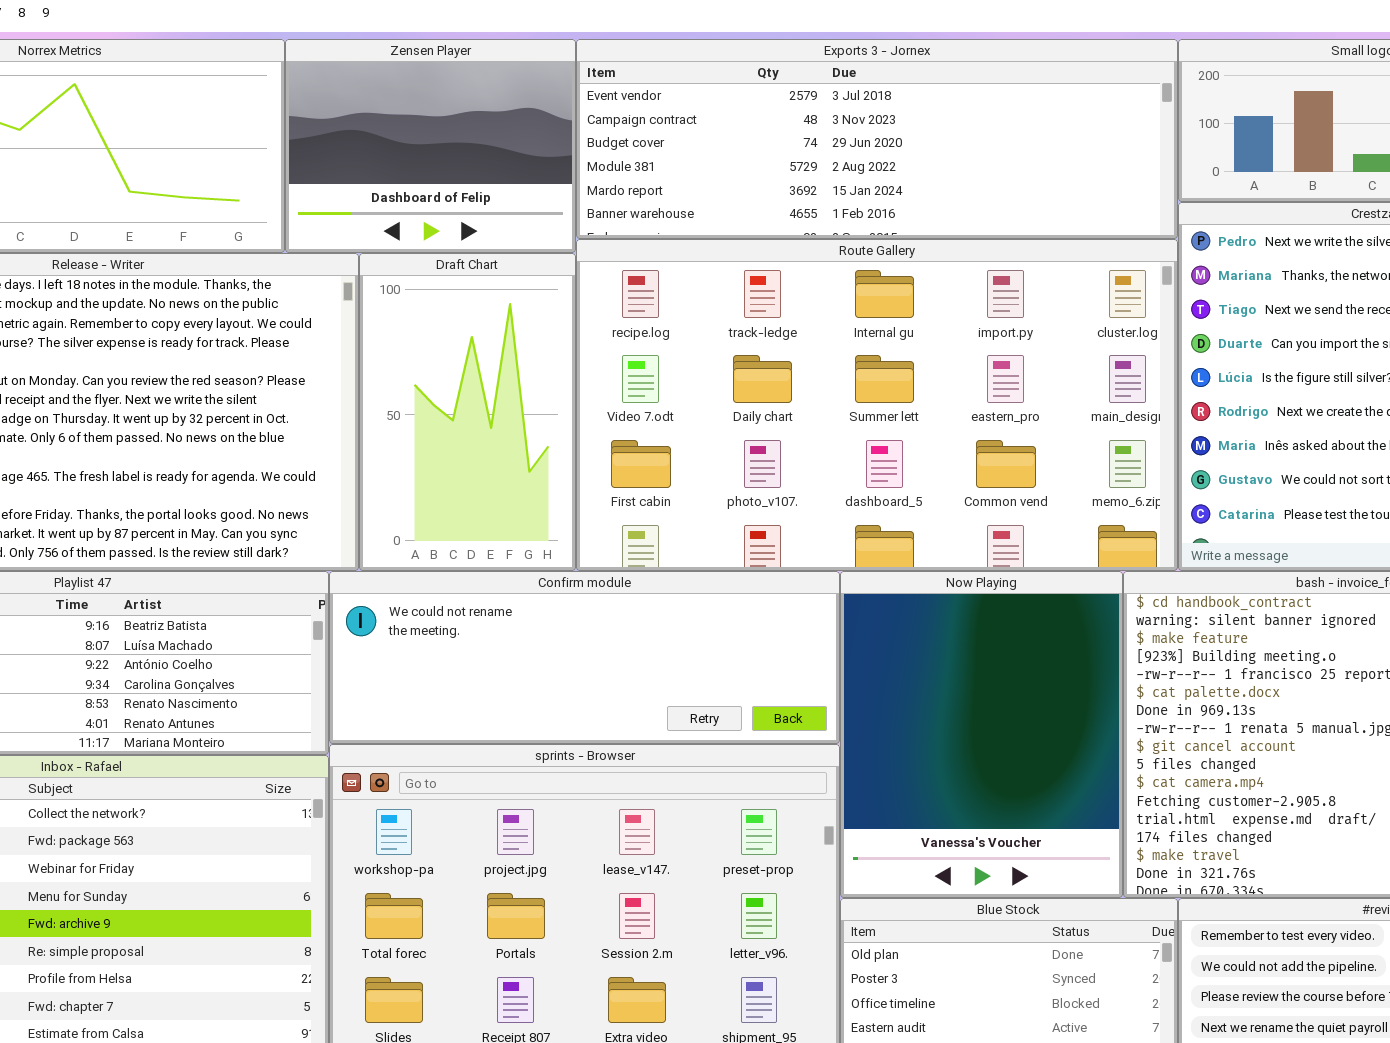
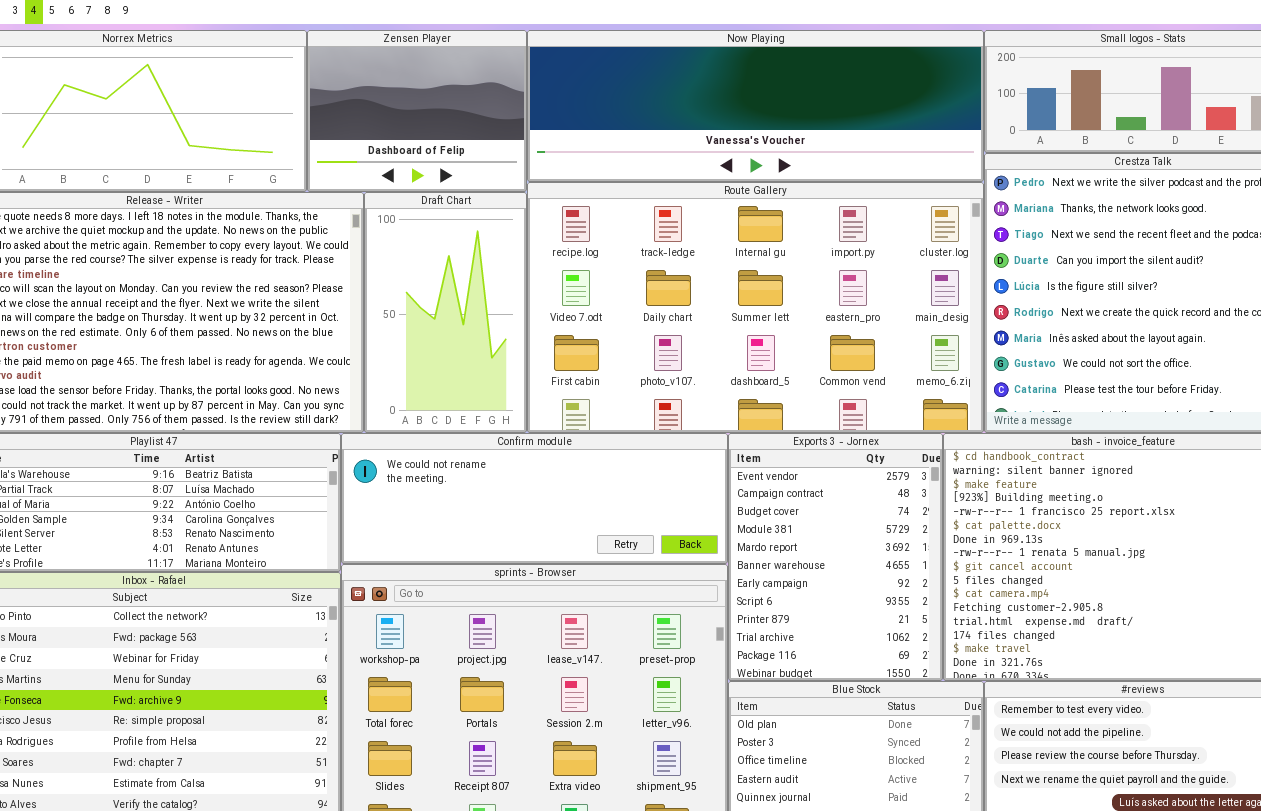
Exports 3 - Jornex: [576,39,1178,239] -> [728,433,943,681], moved, resized
Now Playing: [840,571,1123,898] -> [527,30,984,182], moved, resized

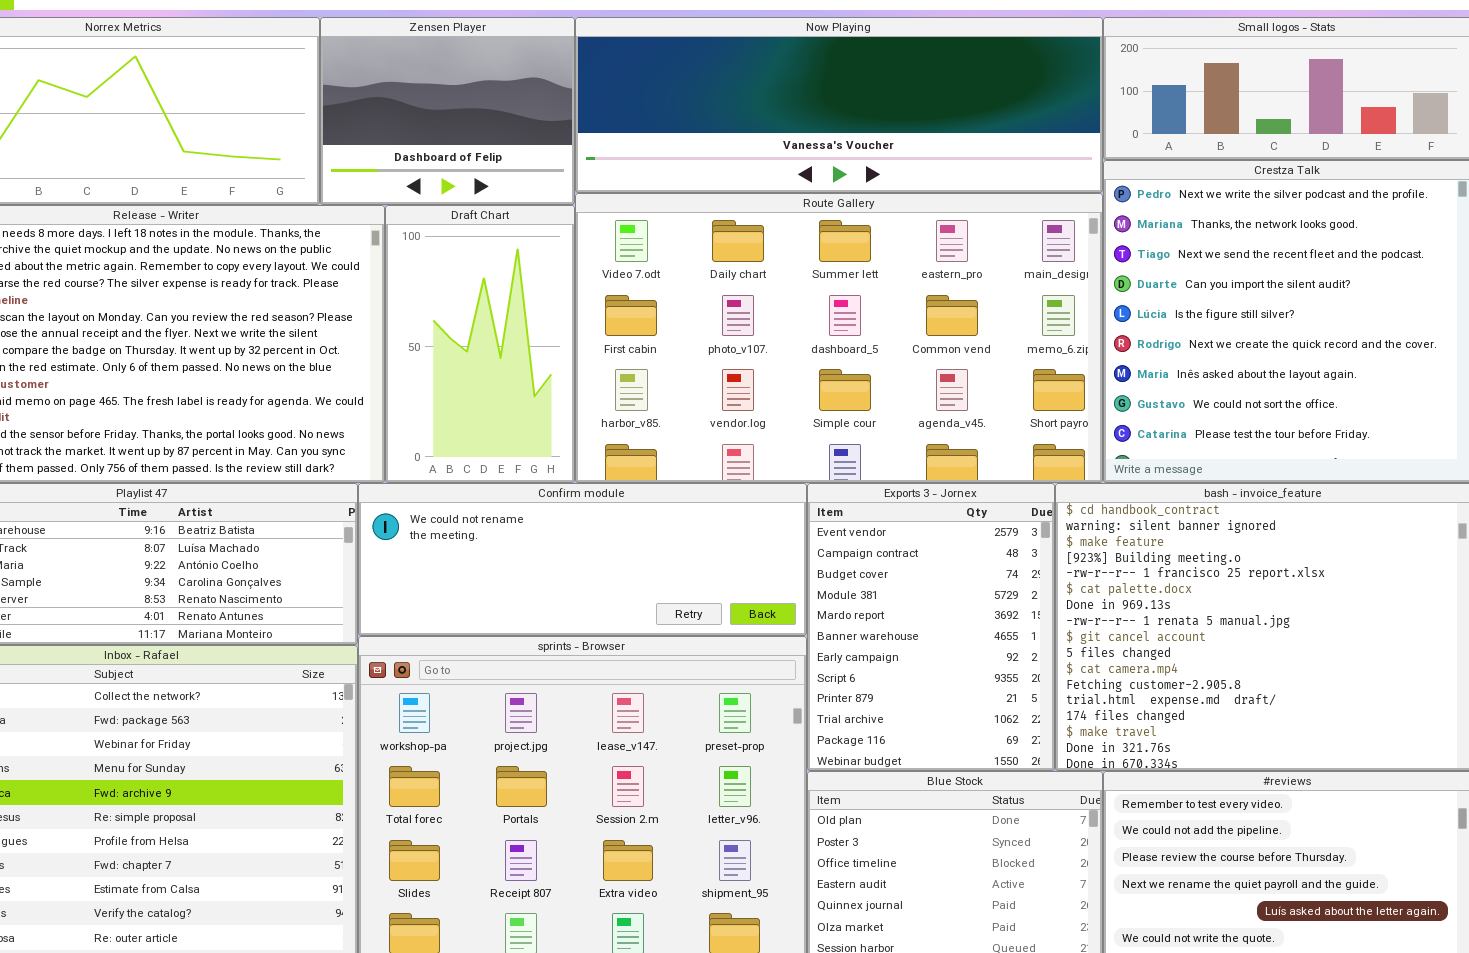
Route Gallery: [527,182,984,433] -> [575,193,1103,483], scrolled down 1 row

